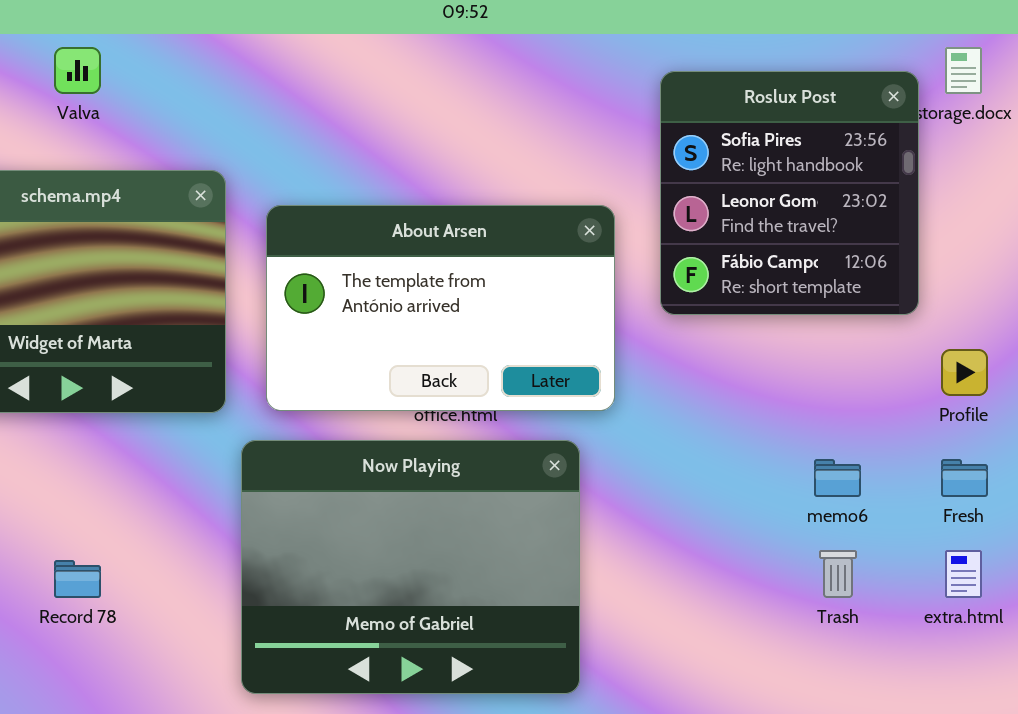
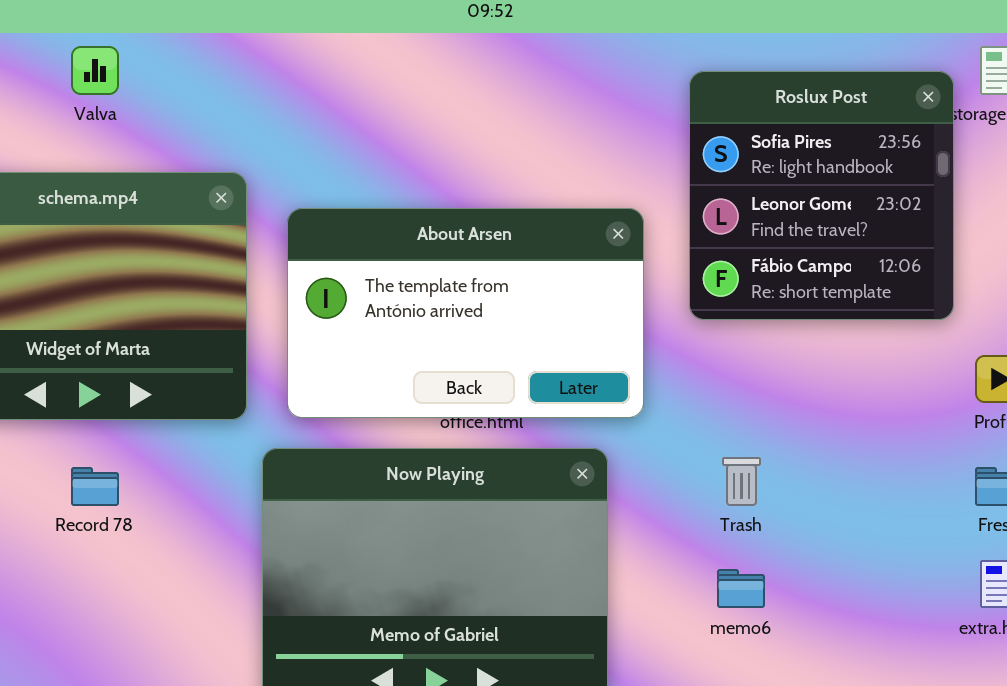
memo6: [814,459,861,497] -> [717,569,765,608], moved
Trash: [819,550,857,598] -> [722,457,761,506], moved
Record 78: [54,560,101,598] -> [71,467,119,506], moved

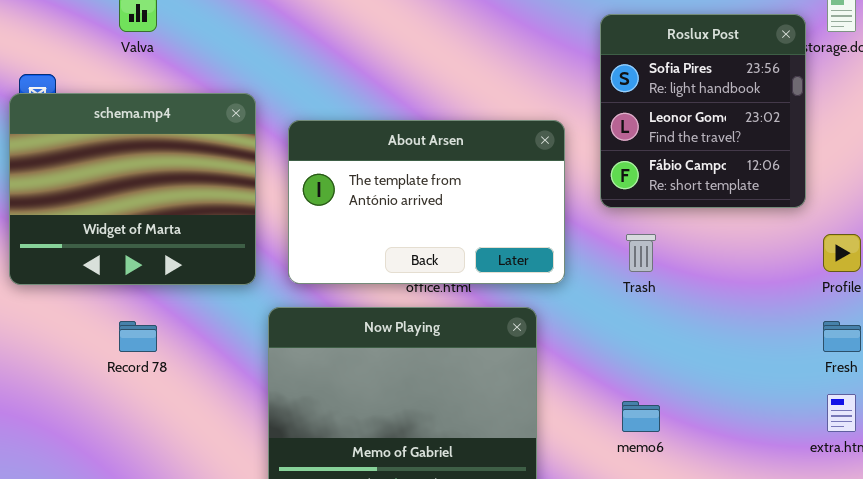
Trash: [722,457,761,506] -> [626,234,656,272], moved

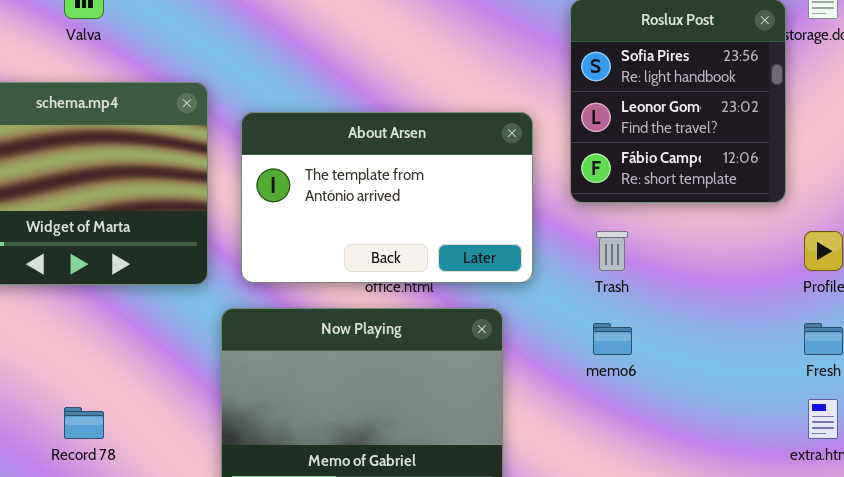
Record 78: [119,321,157,352] -> [64,407,104,439], moved
memo6: [622,401,660,432] -> [593,323,632,355], moved

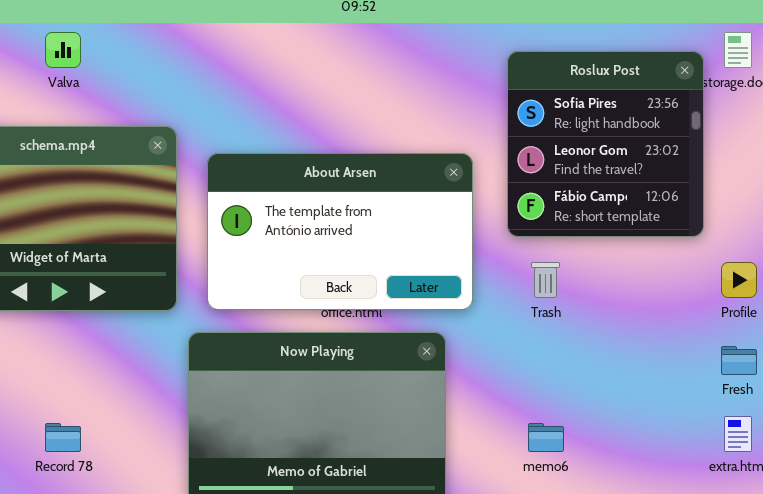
memo6: [593,323,632,355] -> [528,423,564,452], moved

